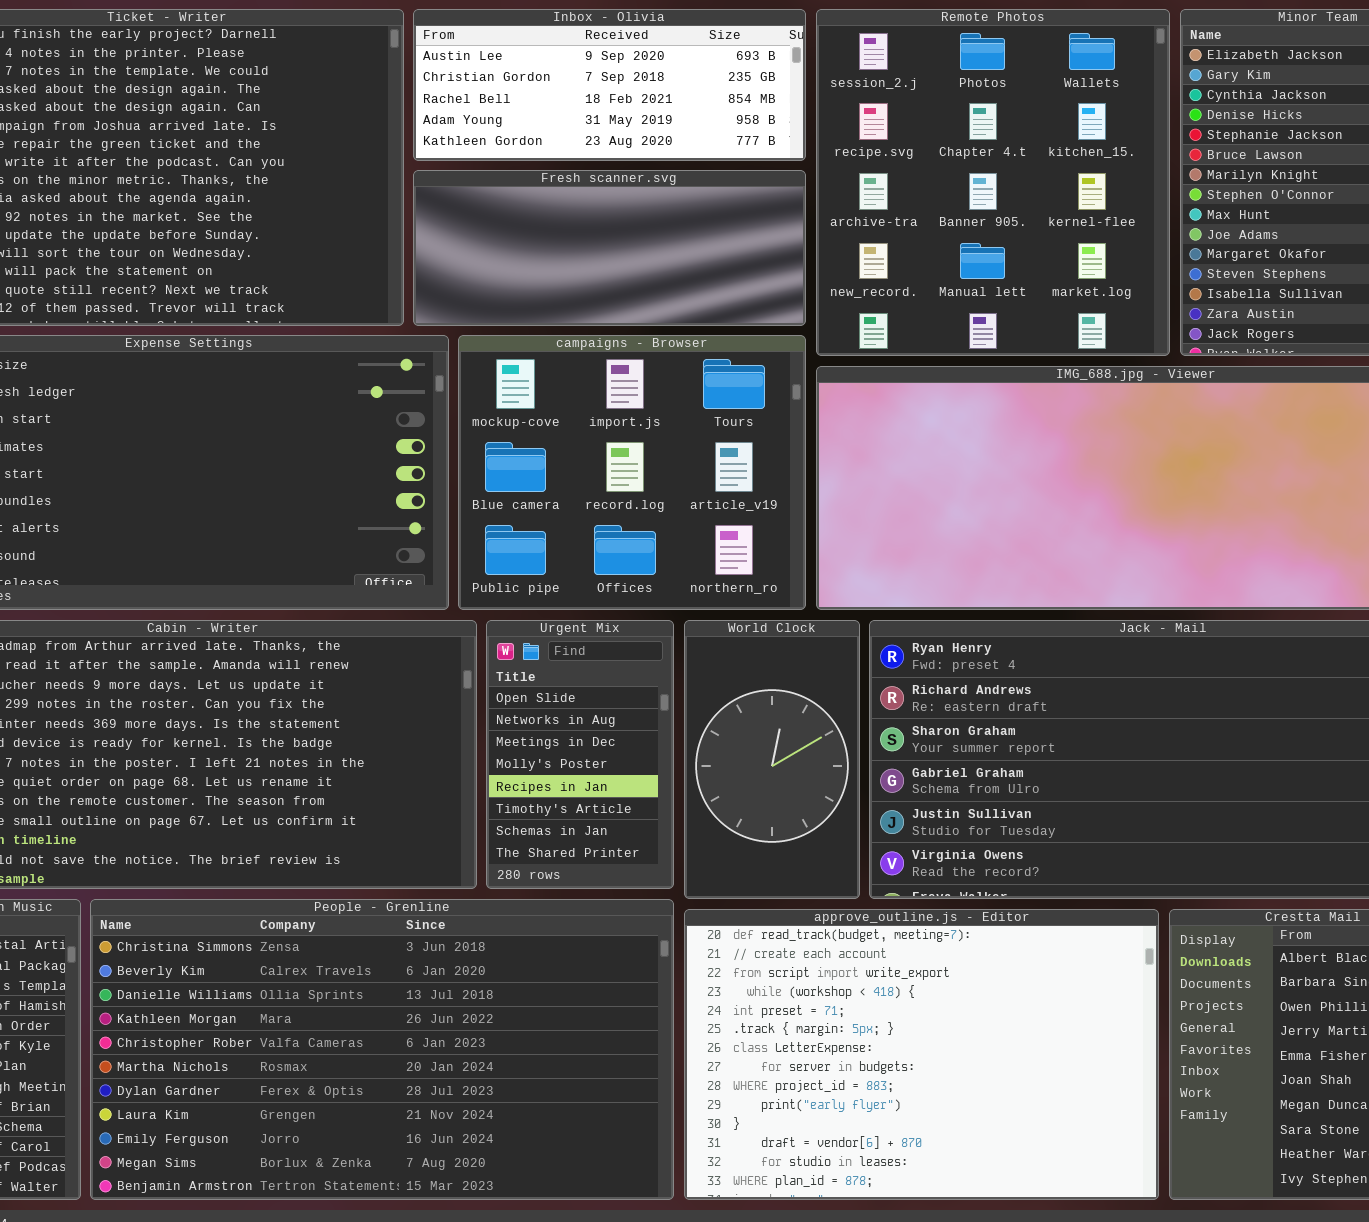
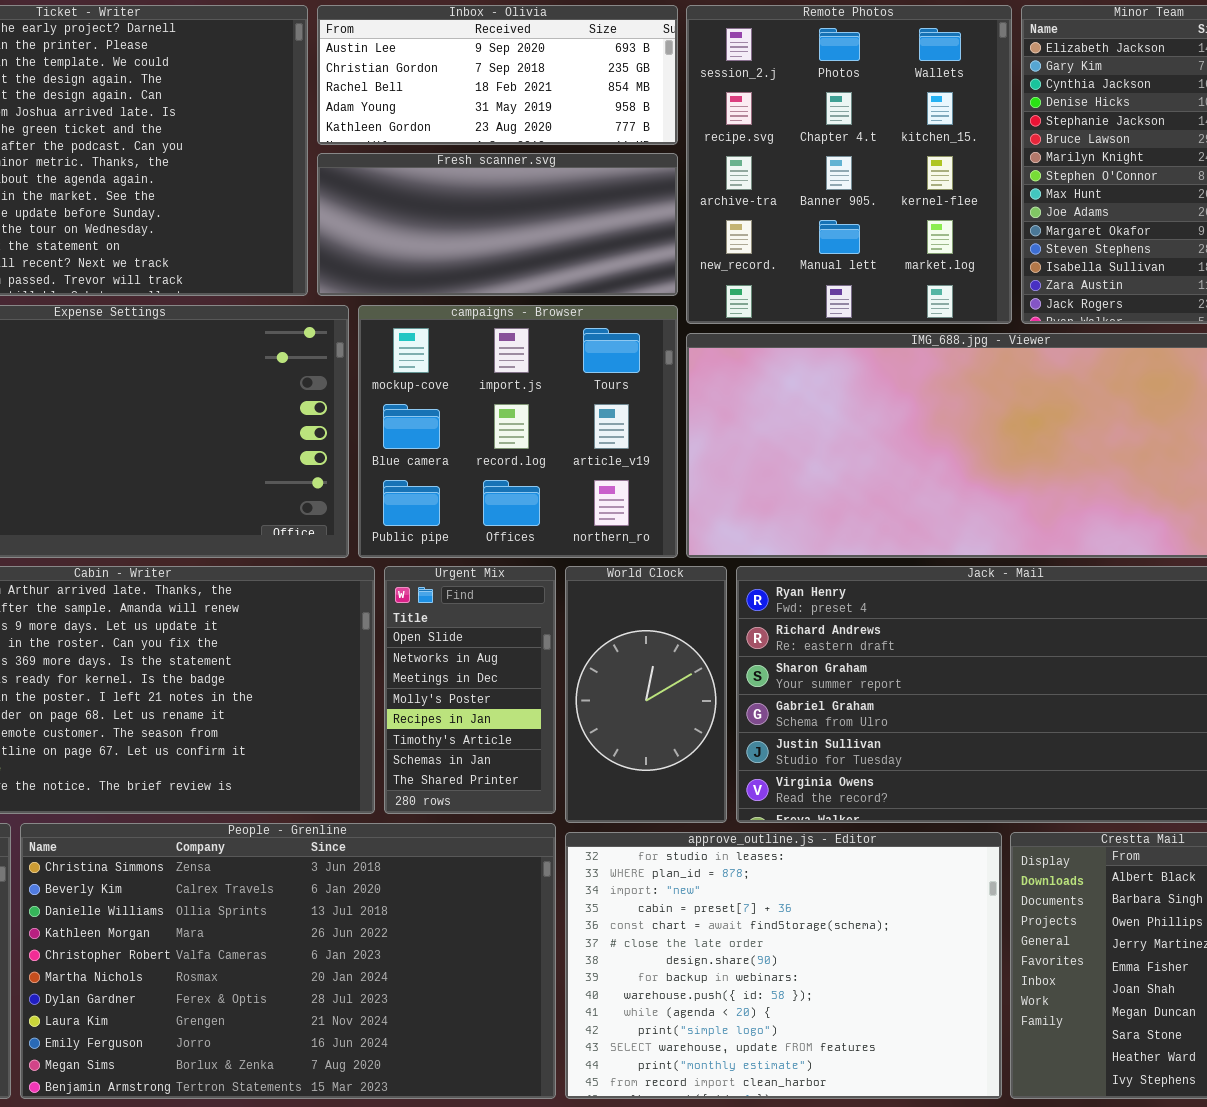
approve_outline.js - Editor: [684,909,1159,1200] -> [565,832,1002,1099], scrolled down 12 rows

